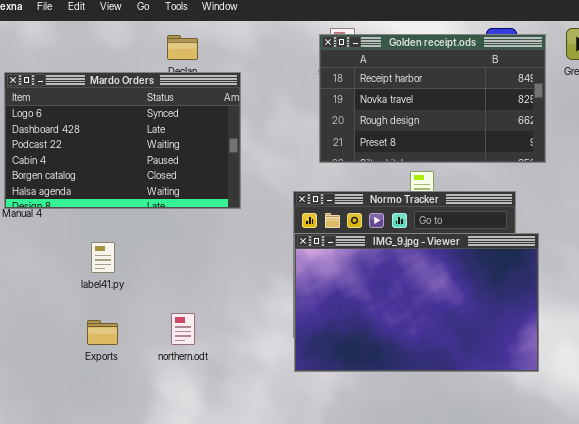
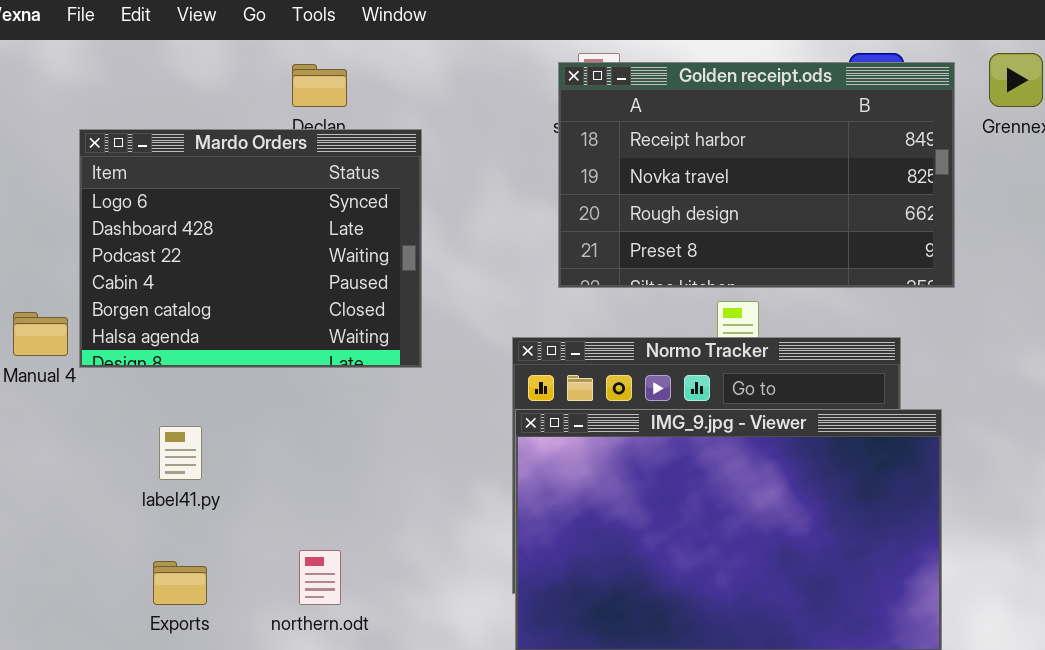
Mardo Orders: [4,72,241,209] -> [79,129,422,368], resized

